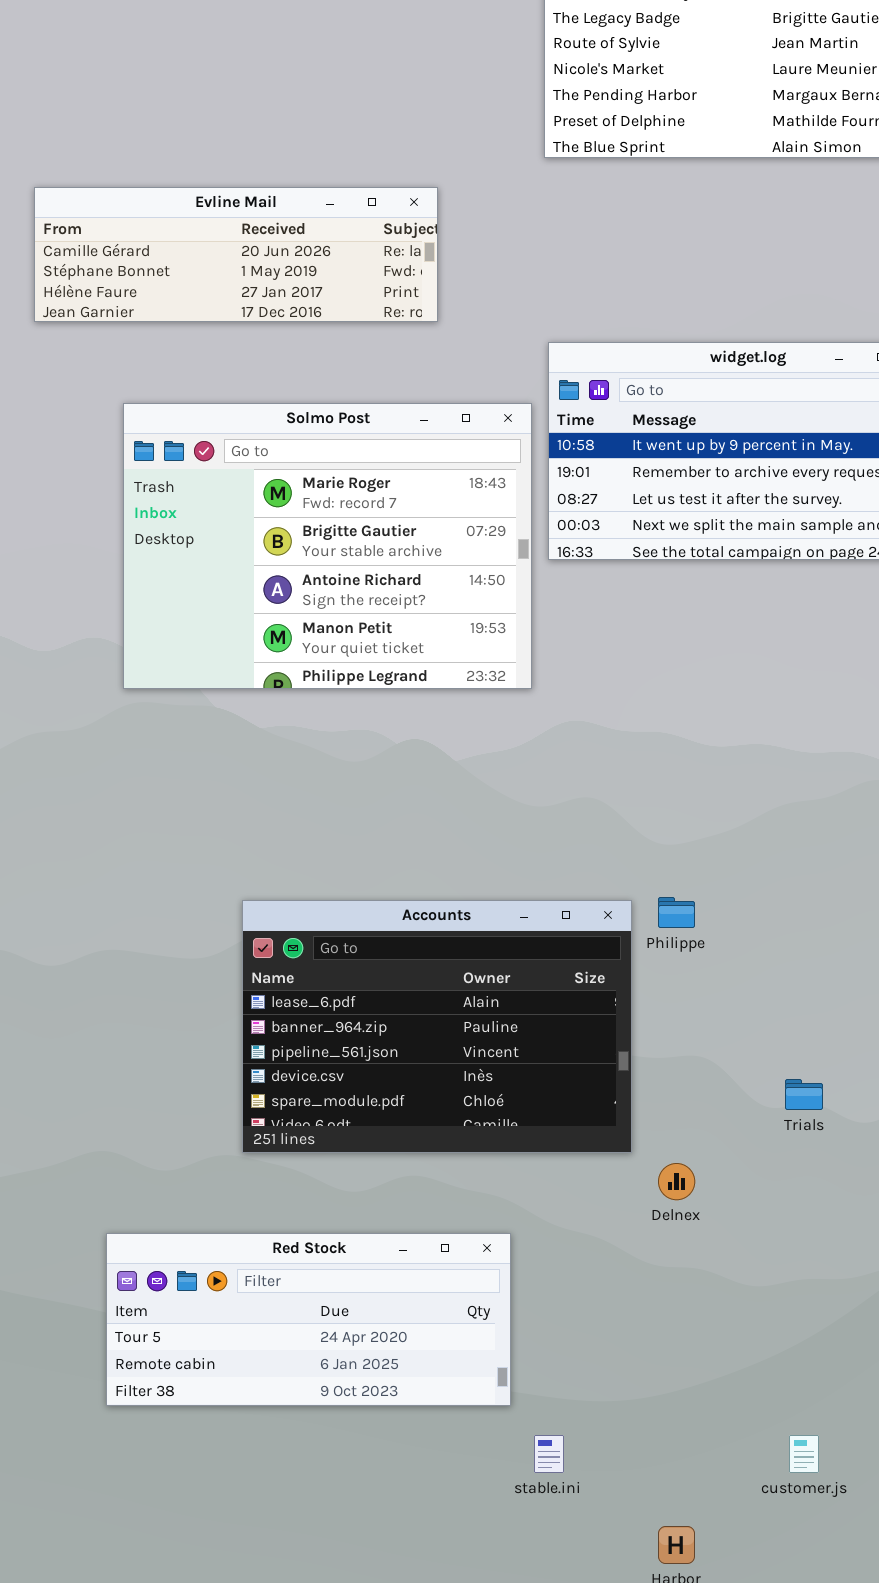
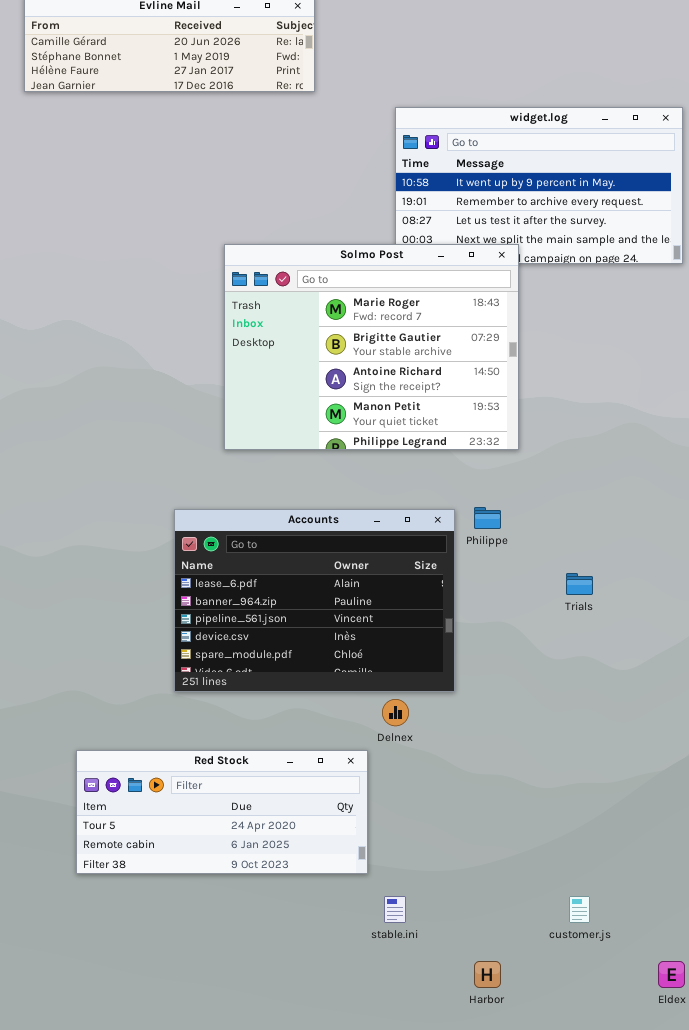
Solmo Post: [123,403,532,689] -> [224,244,519,450], moved
Trials: [785,1079,823,1110] -> [566,573,593,595], moved
Delnex: [658,1163,695,1200] -> [382,699,409,726], moved

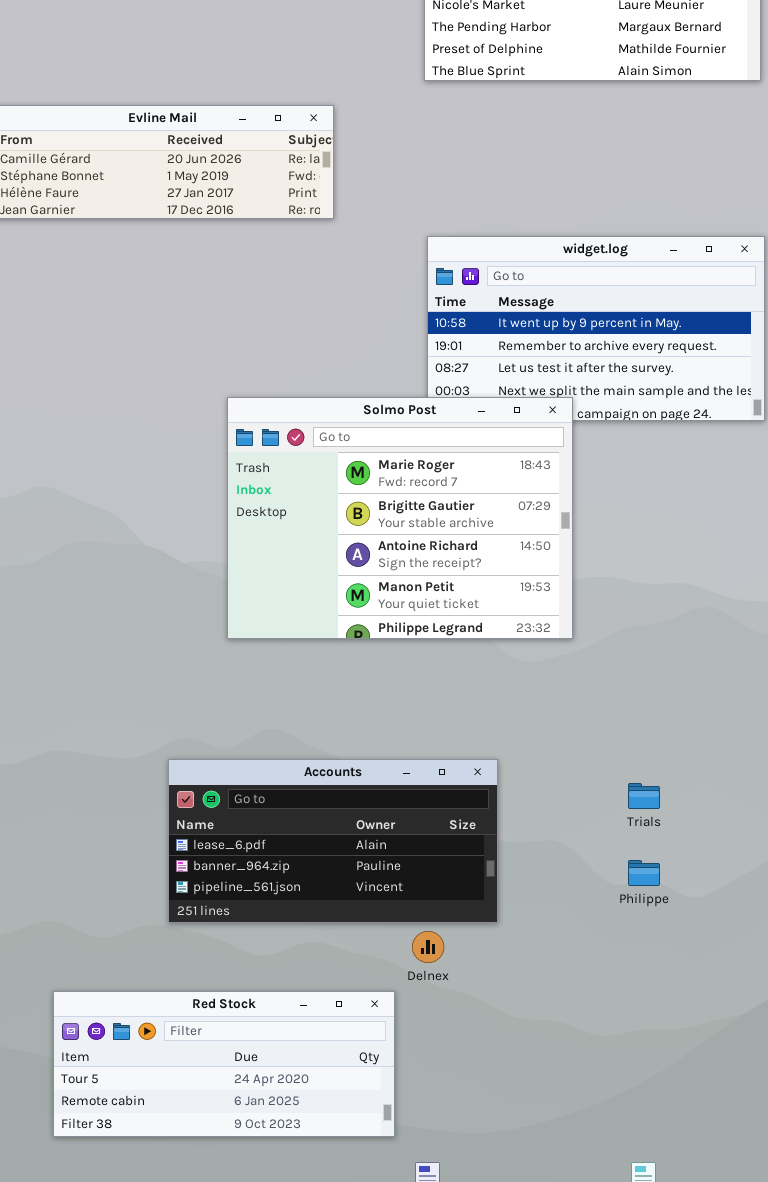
Philippe: [474,507,501,529] -> [628,860,660,886], moved
Accounts: [174,509,455,692] -> [168,759,498,923], resized

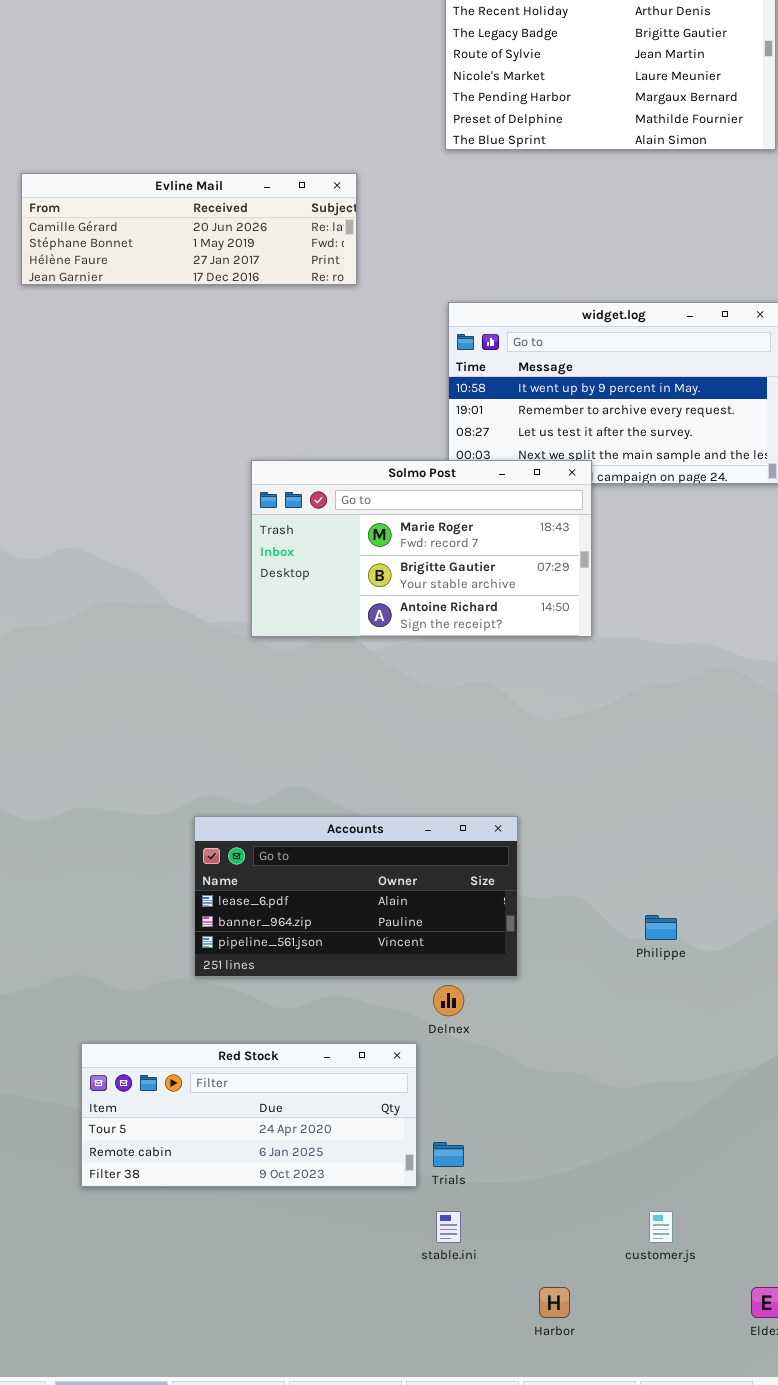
Solmo Post: [227,397,573,639] -> [251,460,592,637], resized
Trials: [628,783,660,809] -> [433,1142,464,1167], moved

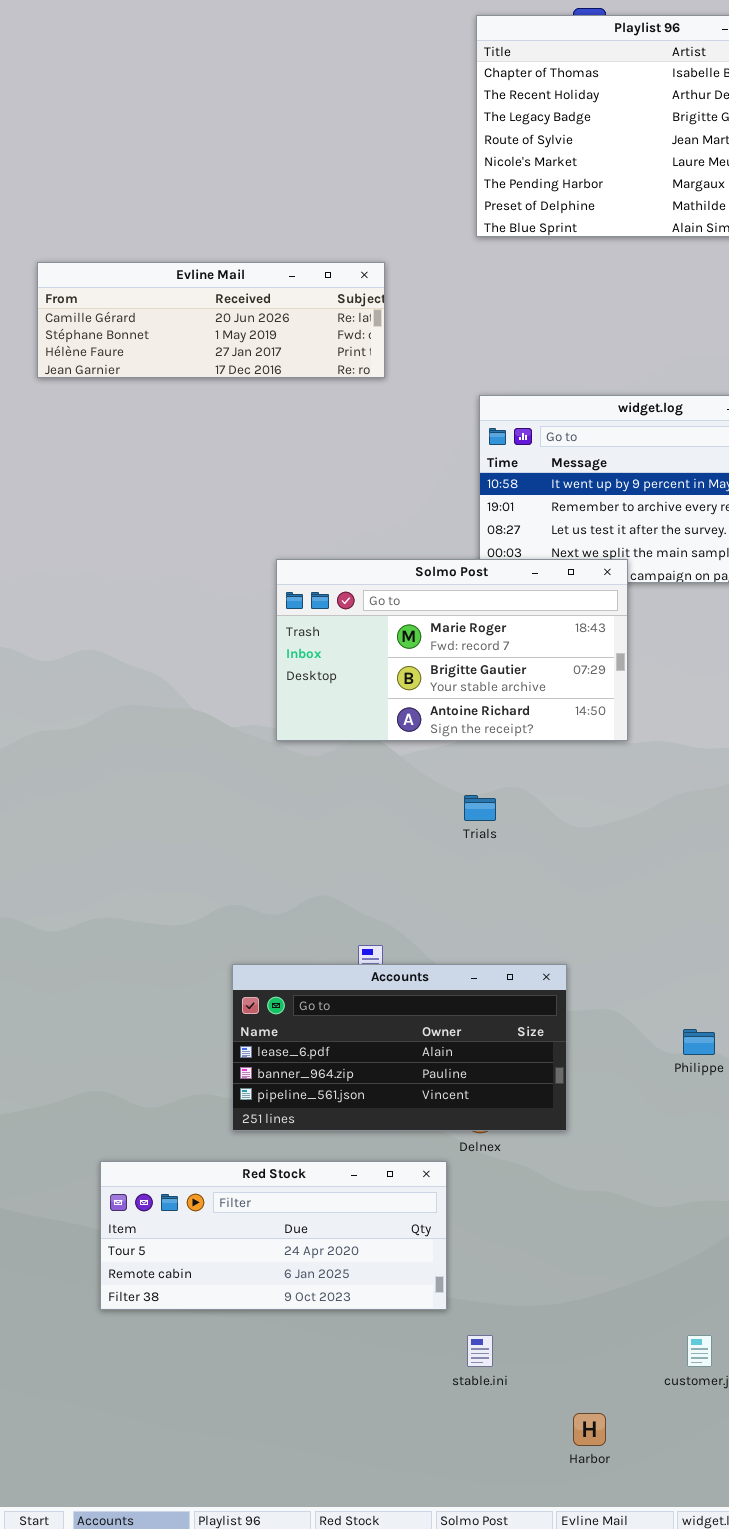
Accounts: [194,816,518,977] -> [232,964,567,1131], moved
Trials: [433,1142,464,1167] -> [464,795,496,821], moved

